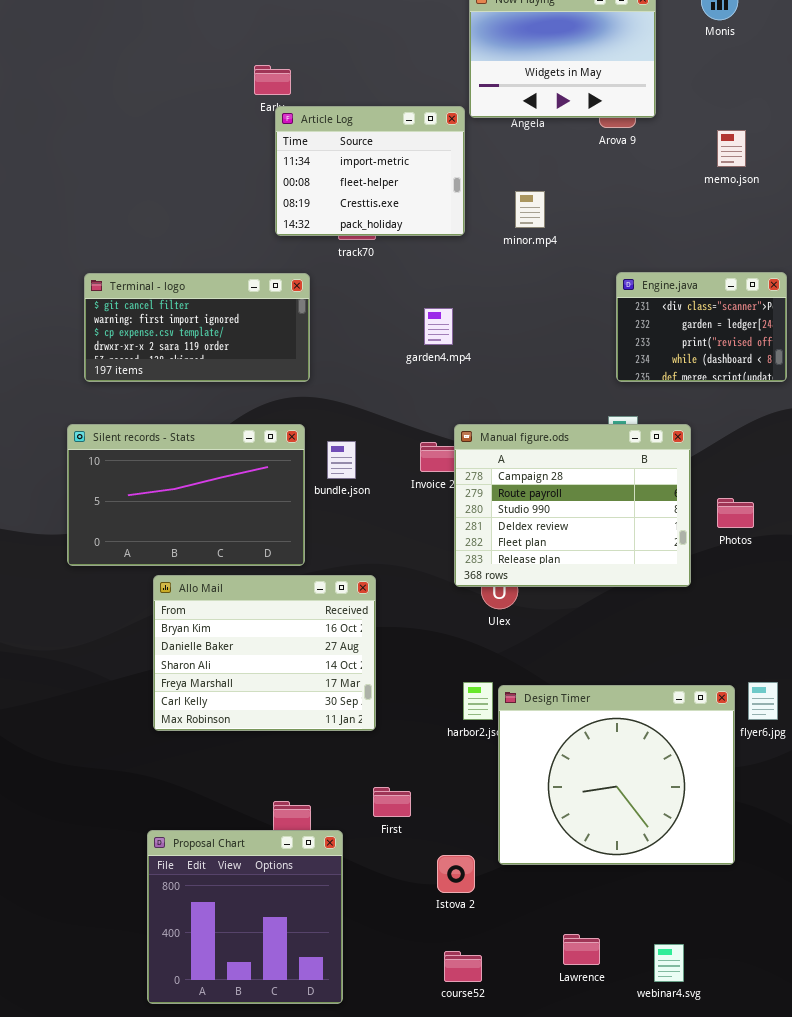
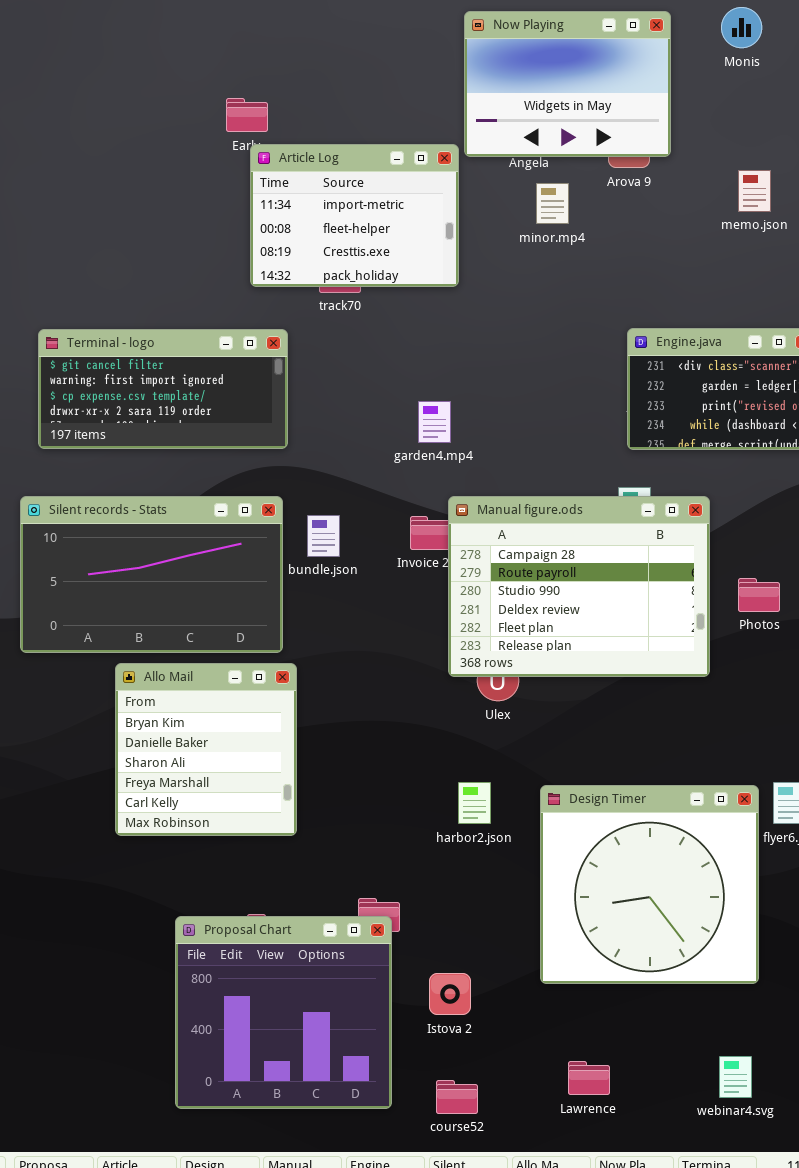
minor.mp4: [515,191,545,228] -> [536,183,569,224], moved
garden4.mp4: [424,308,453,345] -> [418,401,451,443], moved
Allo Mail: [153,575,376,731] -> [115,663,297,836], resized
Design Timer: [498,685,735,865] -> [540,785,759,984], resized
Proposal Chart: [147,830,343,1004] -> [175,916,392,1109], moved
webinar4.svg: [654,944,684,982] -> [719,1056,752,1098], moved

